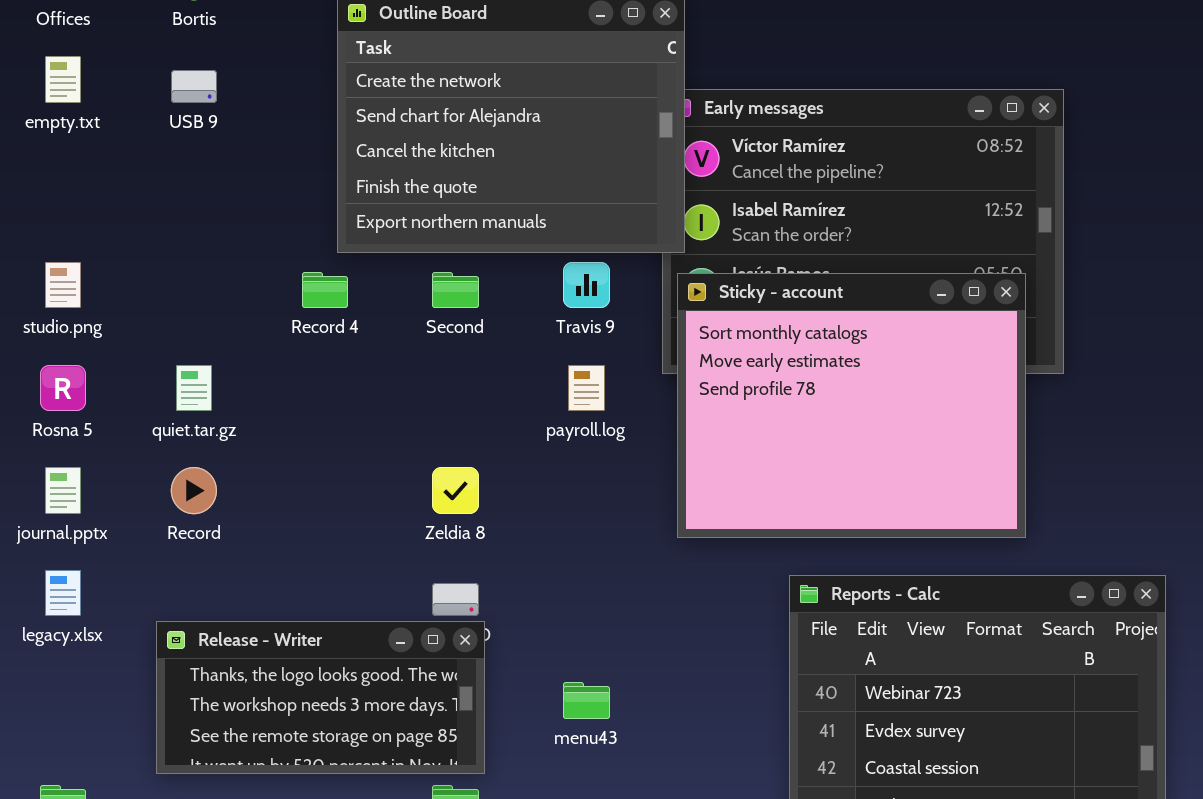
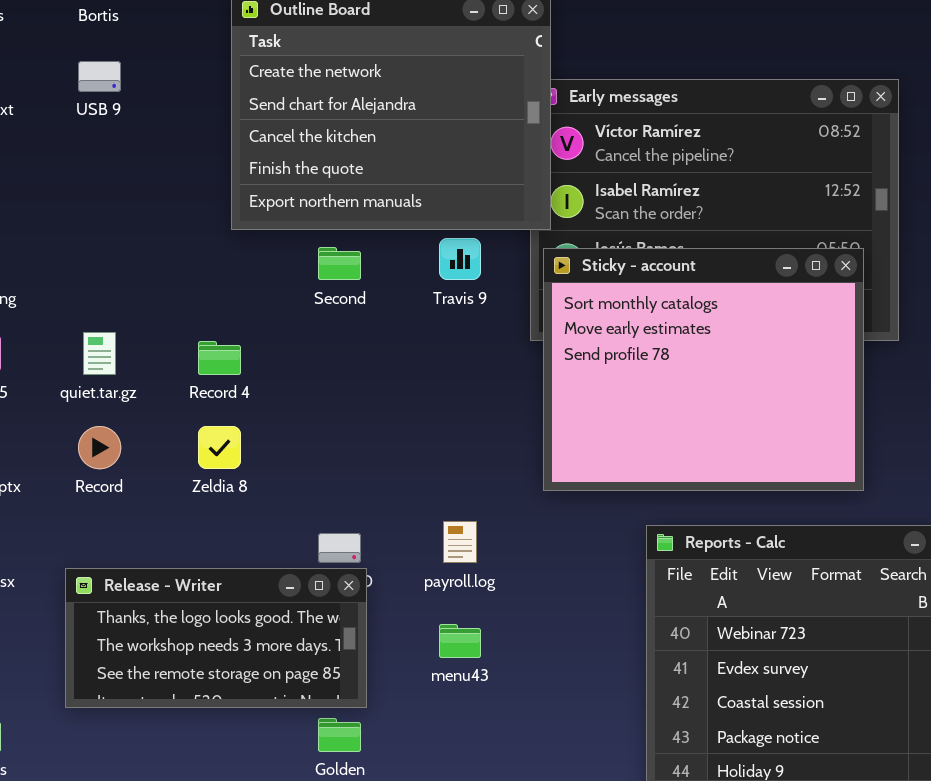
Record 4: [302,272,348,308] -> [198,341,241,375], moved
payroll.log: [568,365,605,411] -> [443,521,477,563], moved
Zeldia 8: [432,467,479,514] -> [198,426,241,469], moved

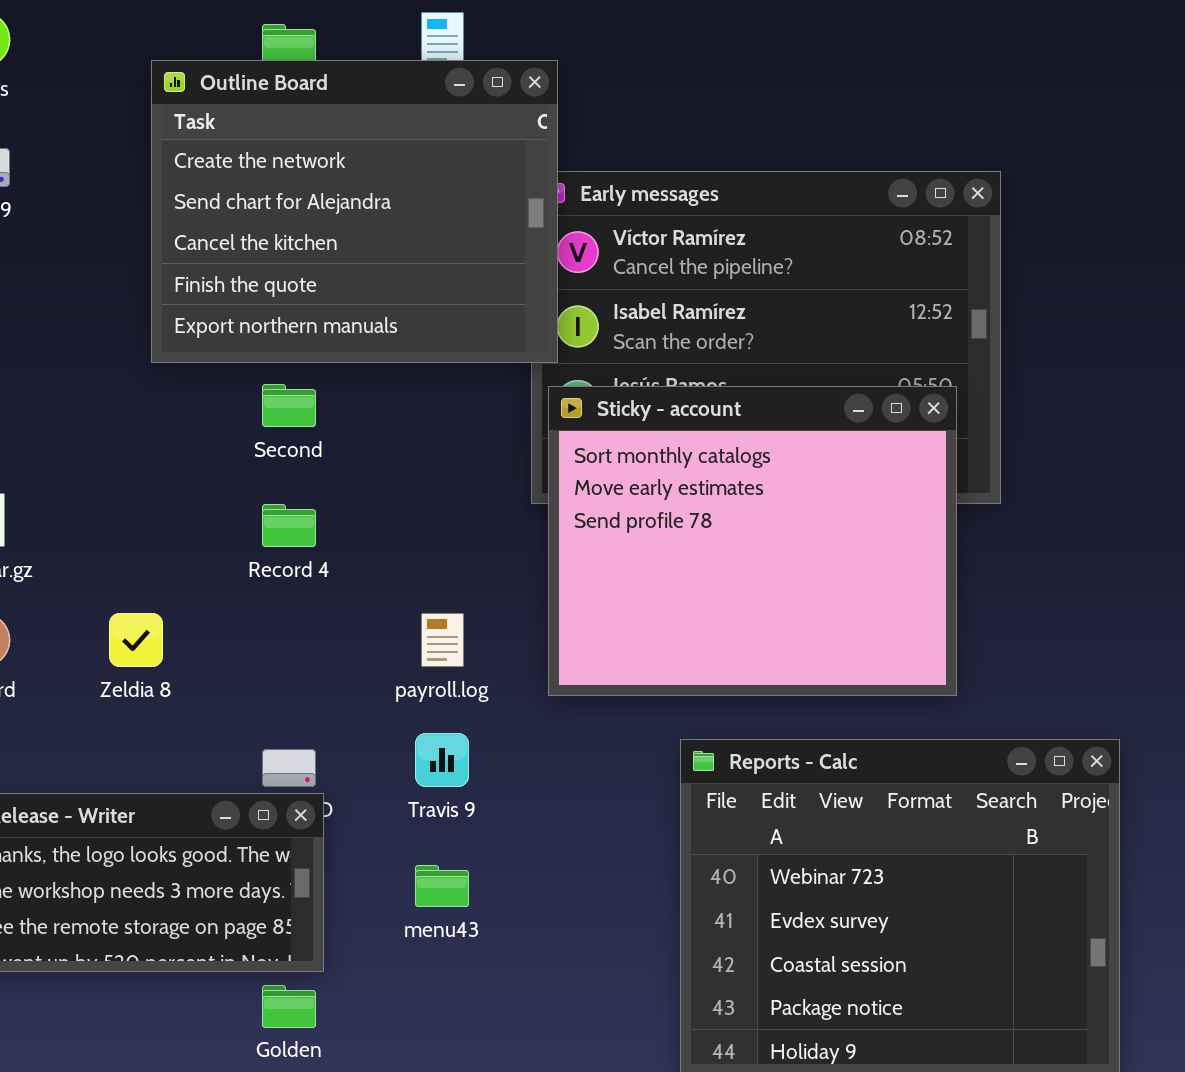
Travis 9: [439,238,481,280] -> [415,733,469,787], moved
Record 4: [198,341,241,375] -> [262,504,316,547], moved
payroll.log: [443,521,477,563] -> [421,613,464,667], moved

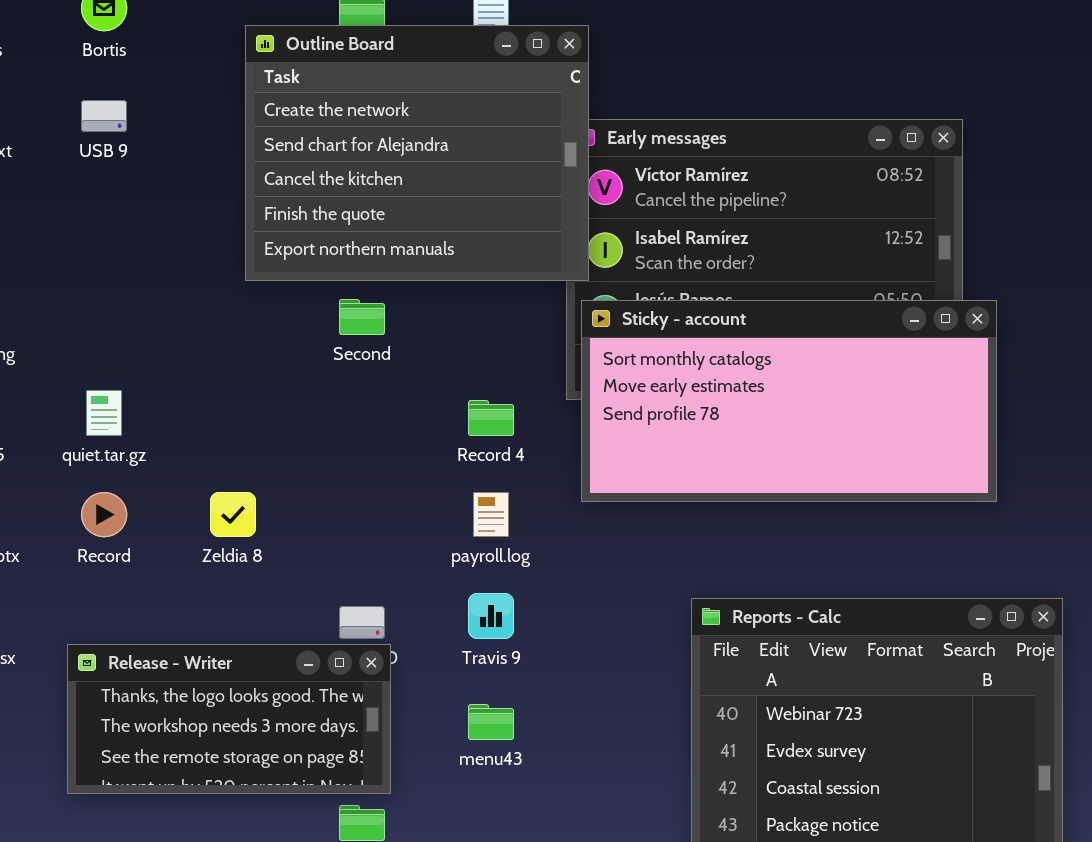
Sticky - account: [548,386,957,696] -> [581,300,997,502], resized
Record 4: [262,504,316,547] -> [468,400,514,436], moved

